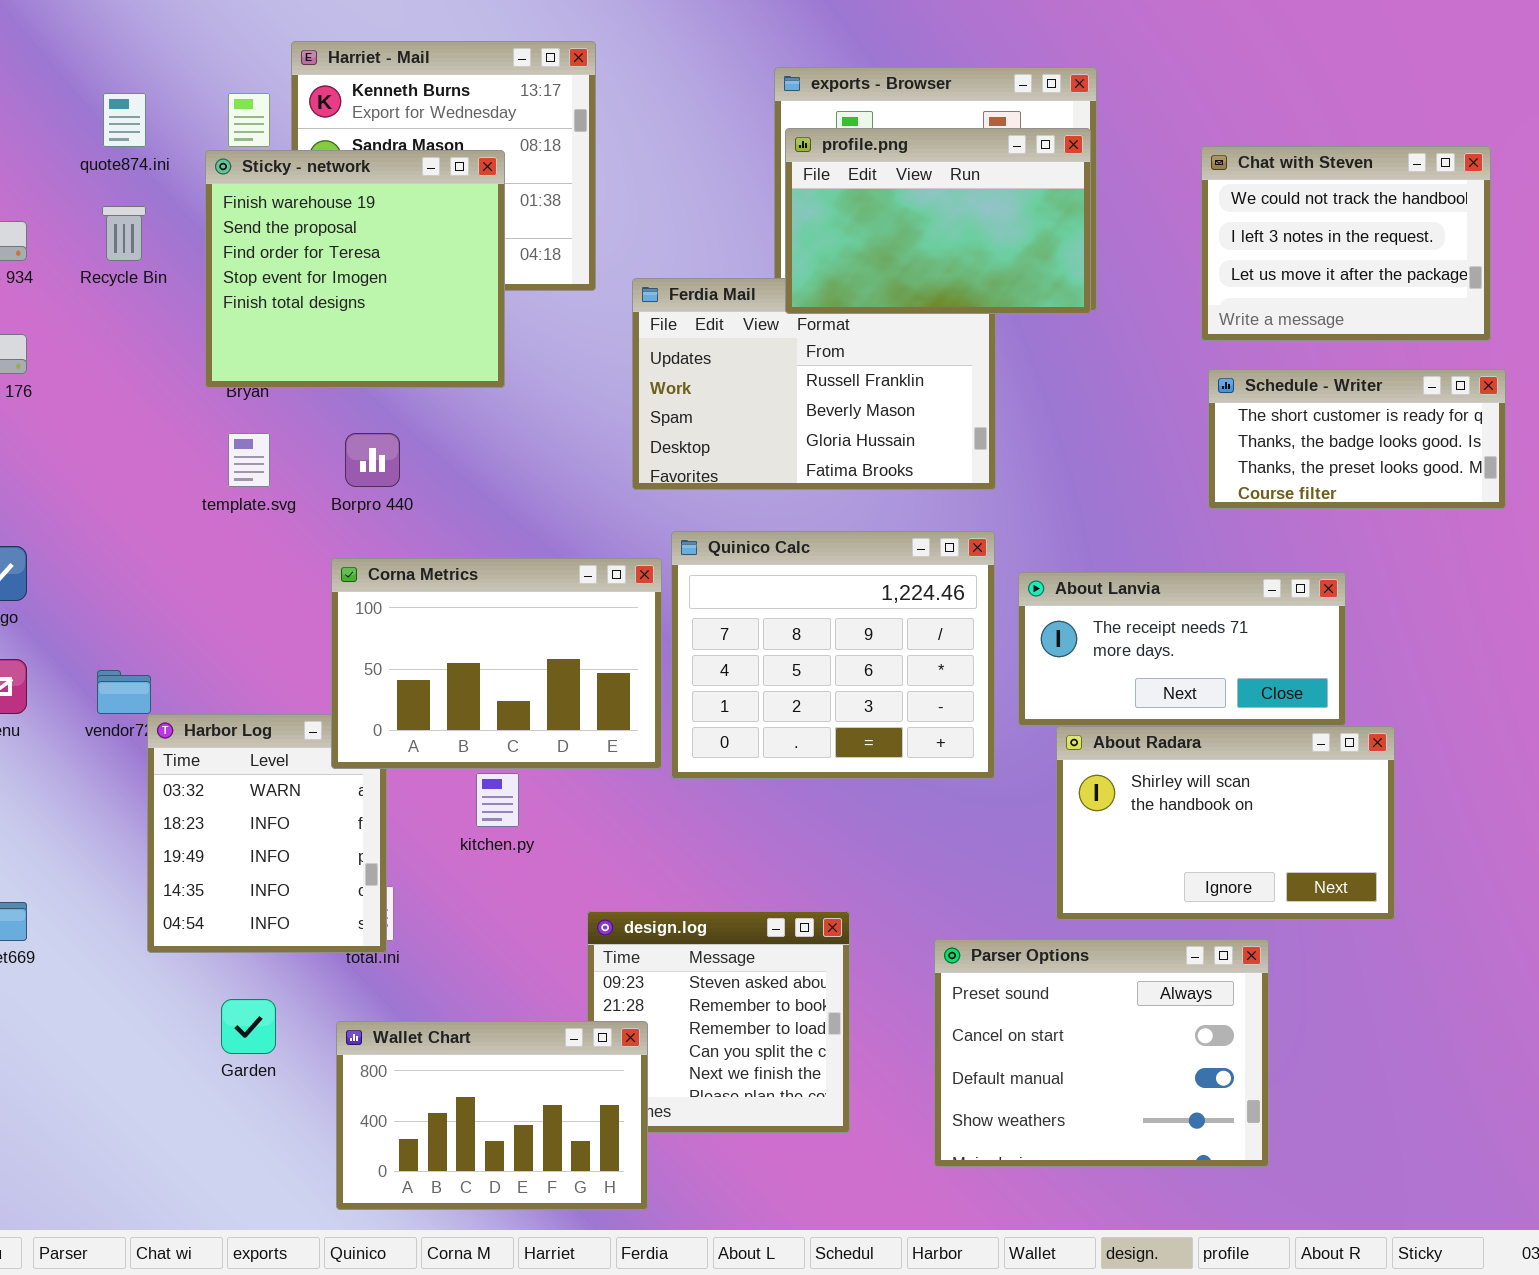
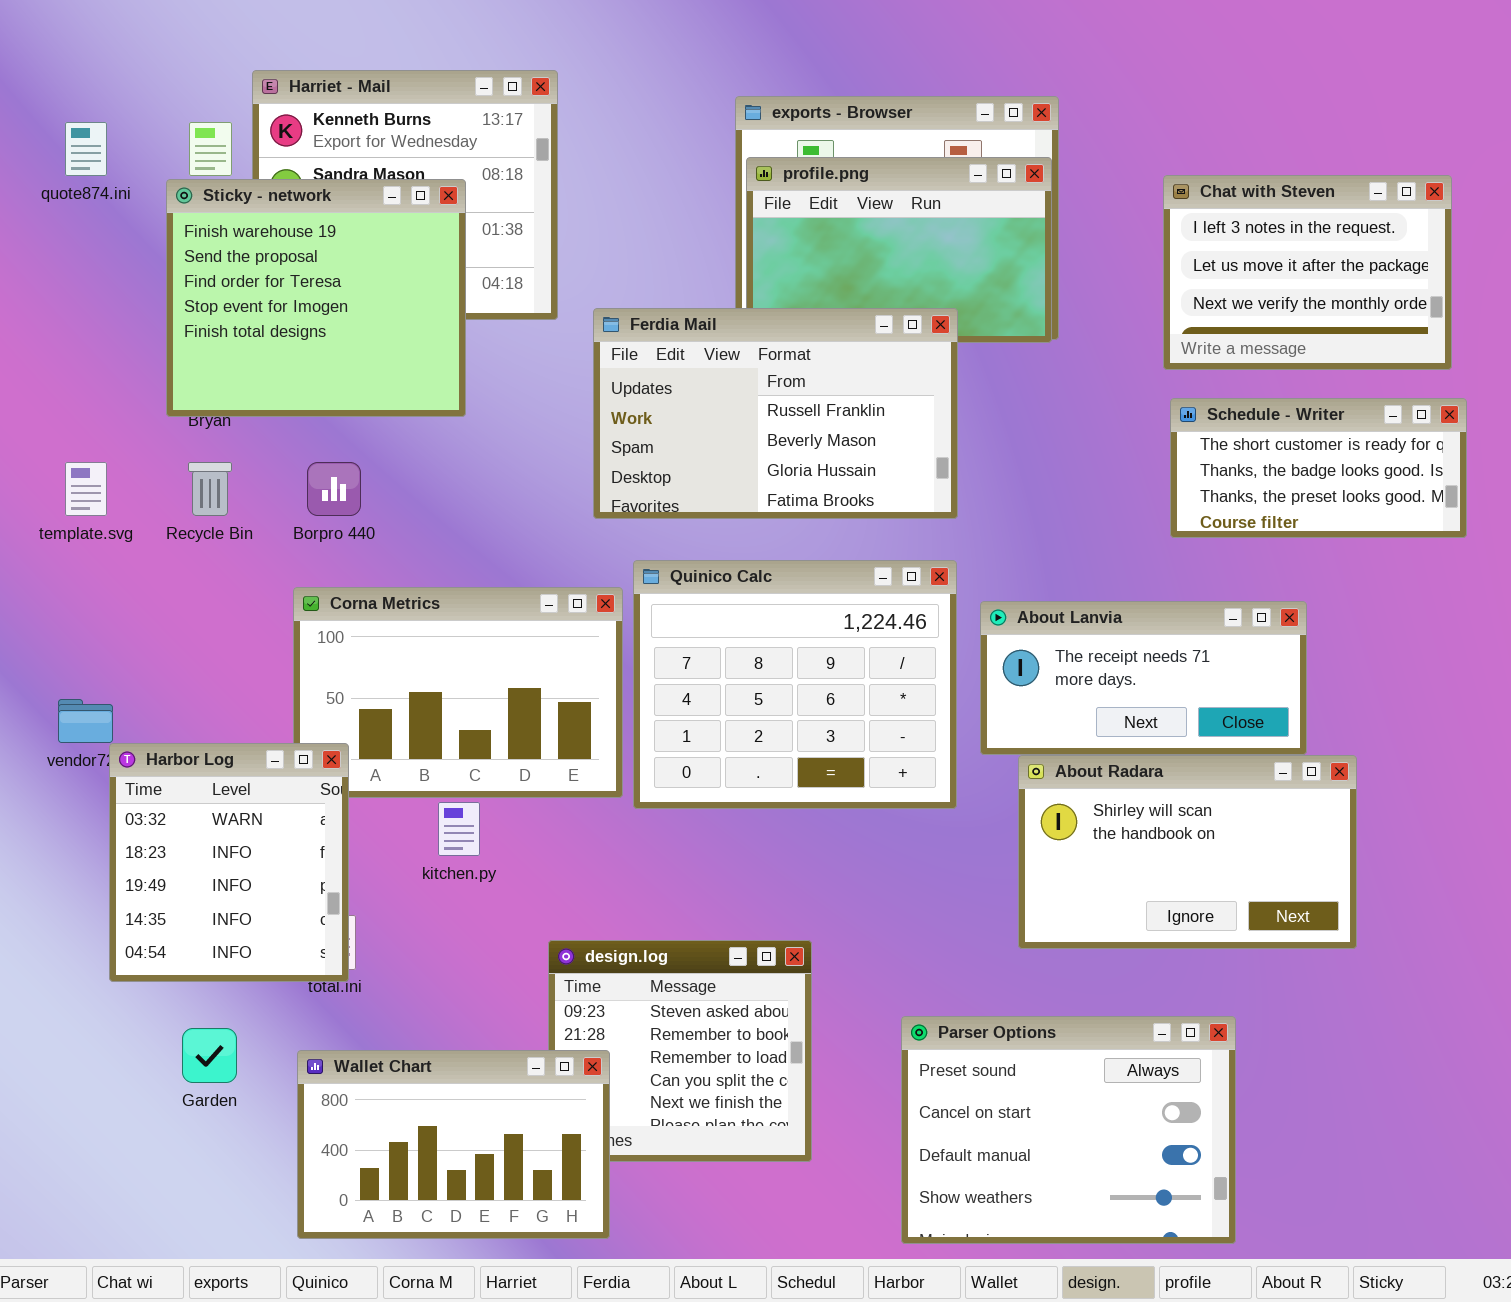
Chat with Steven: [1201,146,1491,341] -> [1163,175,1452,370], scrolled down 1 row
Recycle Bin: [102,206,146,261] -> [188,462,232,516], moved
Ferdia Mail: [632,278,996,490] -> [593,308,958,519], raised
template.svg: [228,433,270,487] -> [65,462,107,516], moved
Harbor Log: [147,714,387,953] -> [109,743,349,982], raised
Parser Options: [934,939,1269,1167] -> [901,1016,1236,1244], moved

